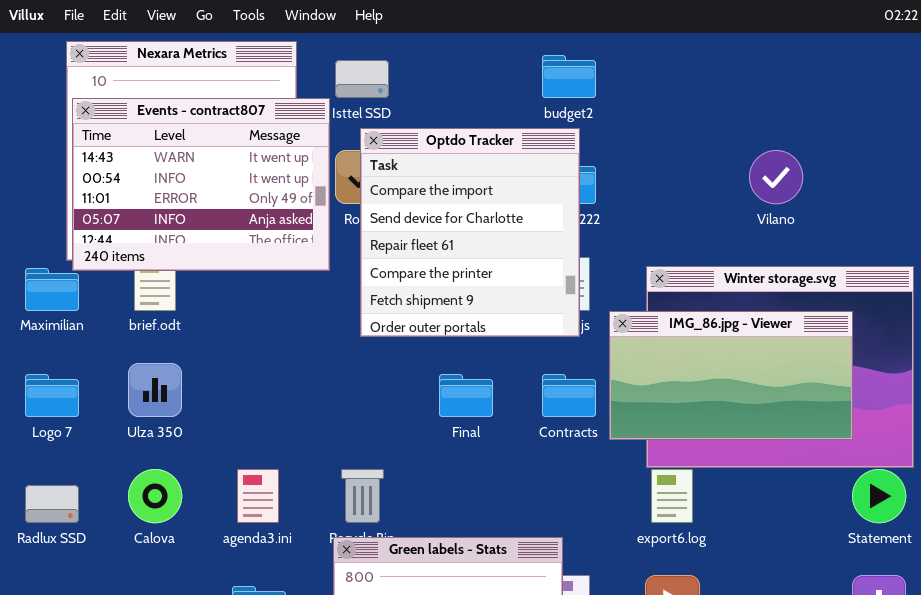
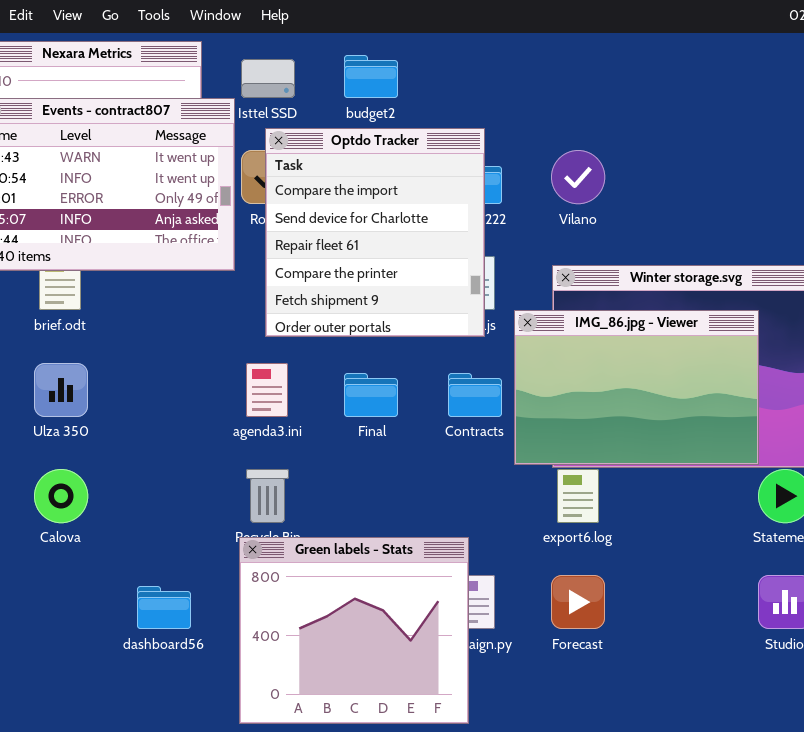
budget2: [542,55,596,98] -> [344,55,398,98], moved
Vilano: [749,150,803,204] -> [551,150,605,204], moved
IMG_86.jpg - Viewer: [609,311,853,440] -> [514,310,759,465], resized
agenda3.ini: [237,469,279,523] -> [246,363,288,417], moved

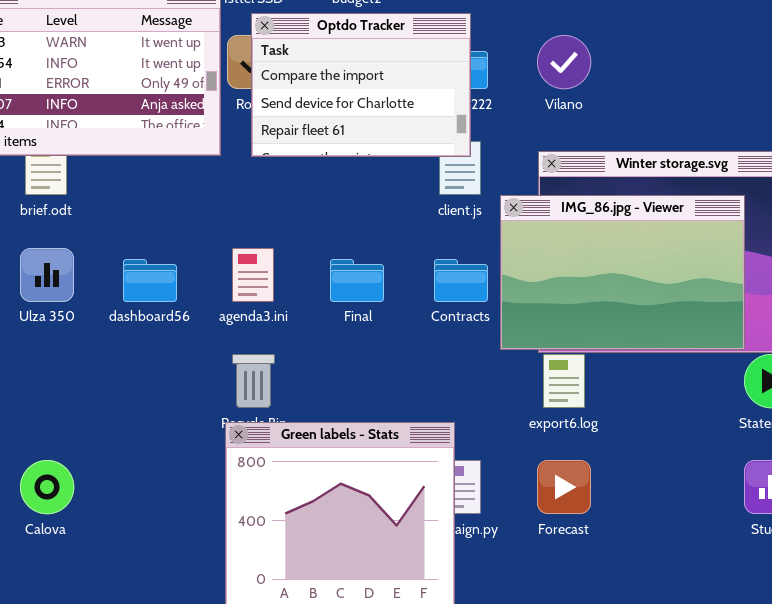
Optdo Tracker: [265,128,485,337] -> [251,13,471,157], resized
Calova: [34,469,88,523] -> [20,460,74,514], moved
dashboard56: [137,586,191,629] -> [123,259,177,302], moved

